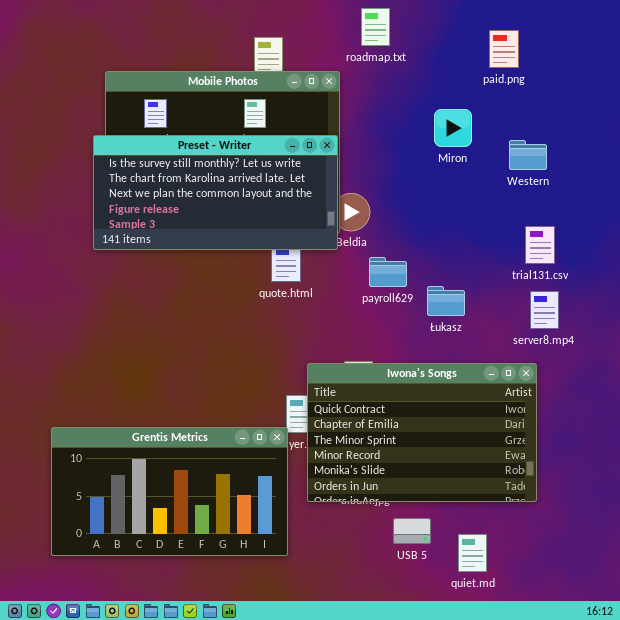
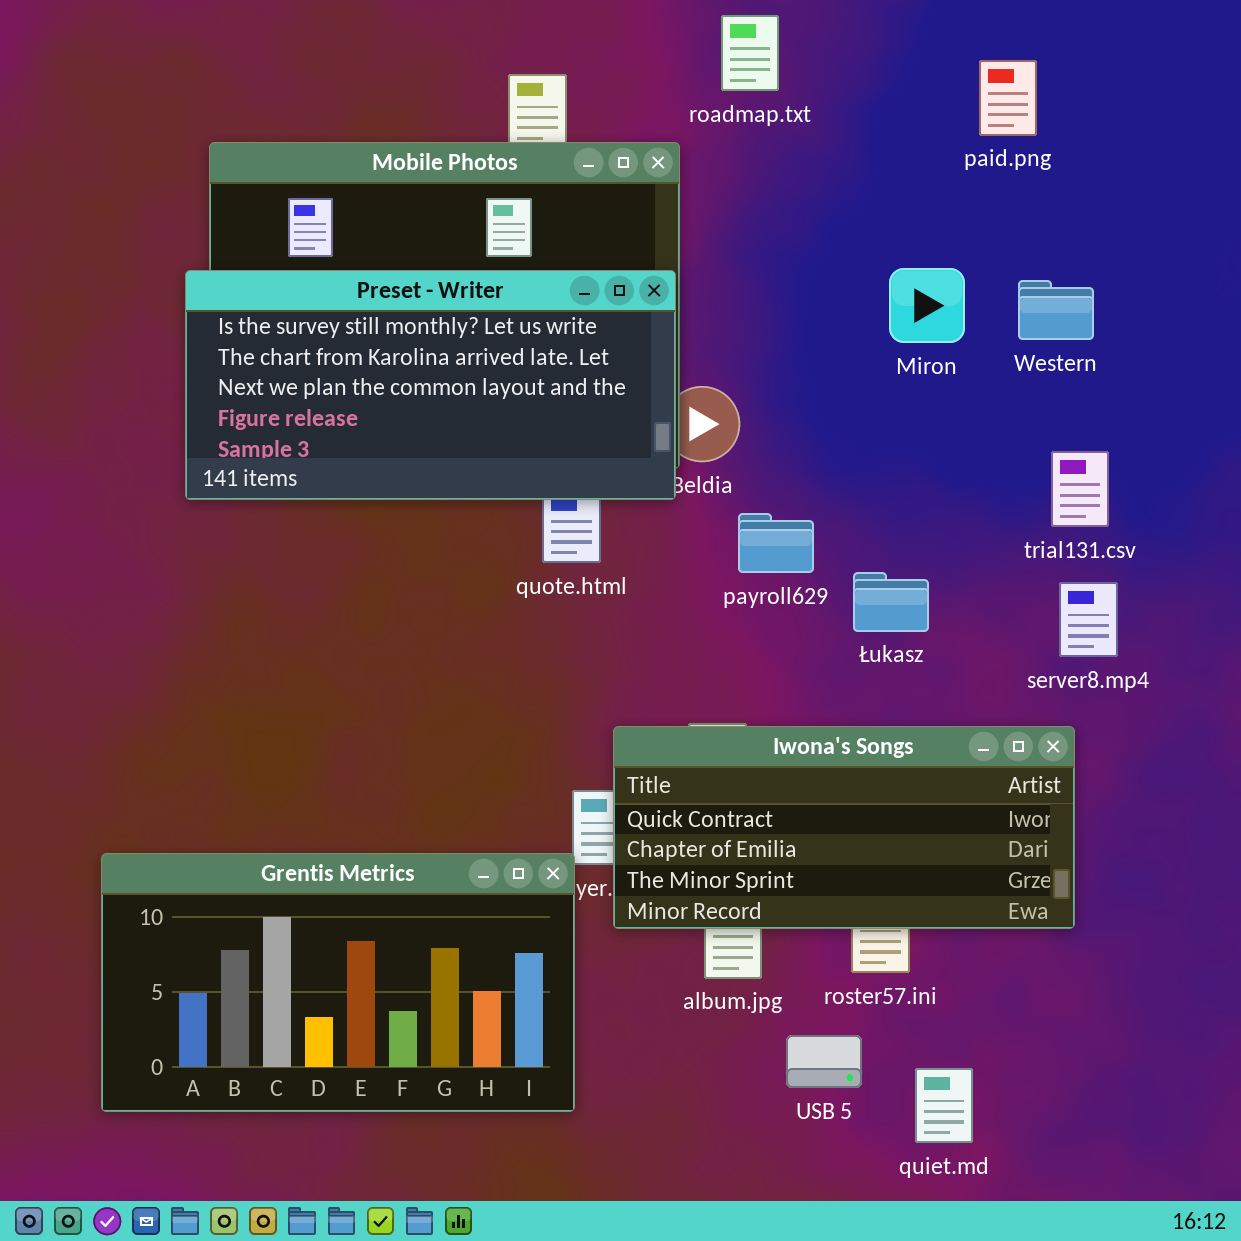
Miron: [434,109,472,147] -> [889,268,965,343], moved
Iwona's Songs: [307,363,537,502] -> [613,726,1075,929], resized

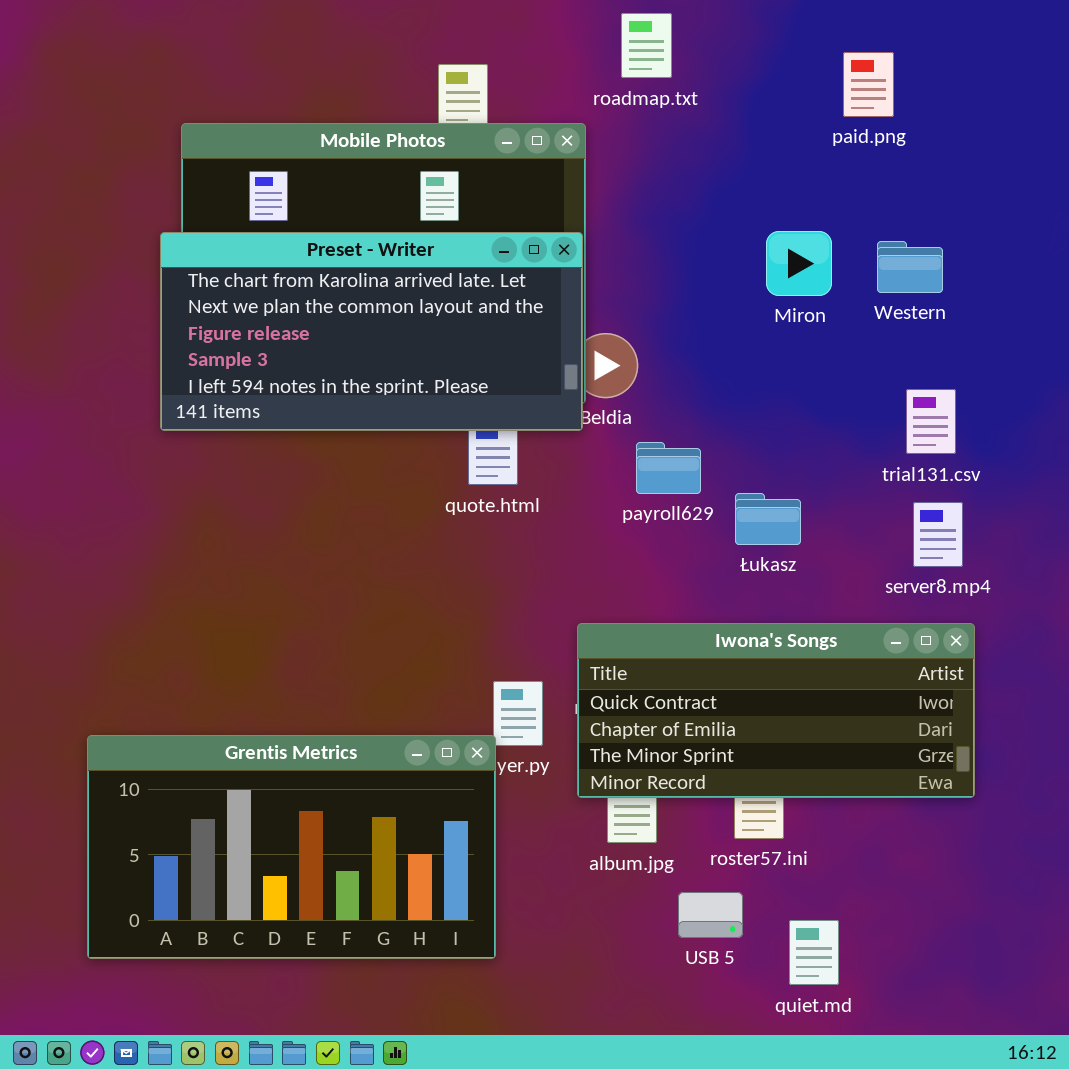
Preset - Writer: [185,270,676,500] -> [160,232,583,431], scrolled down 1 row
Iwona's Songs: [613,726,1075,929] -> [577,623,975,798], moved

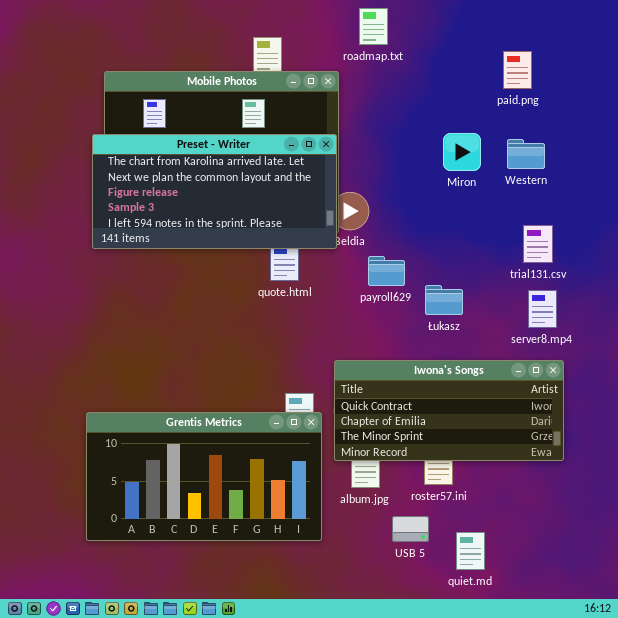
paid.png: [843,52,894,117] -> [503,51,532,89], moved
Grentis Metrics: [87,735,496,959] -> [86,412,322,541], moved

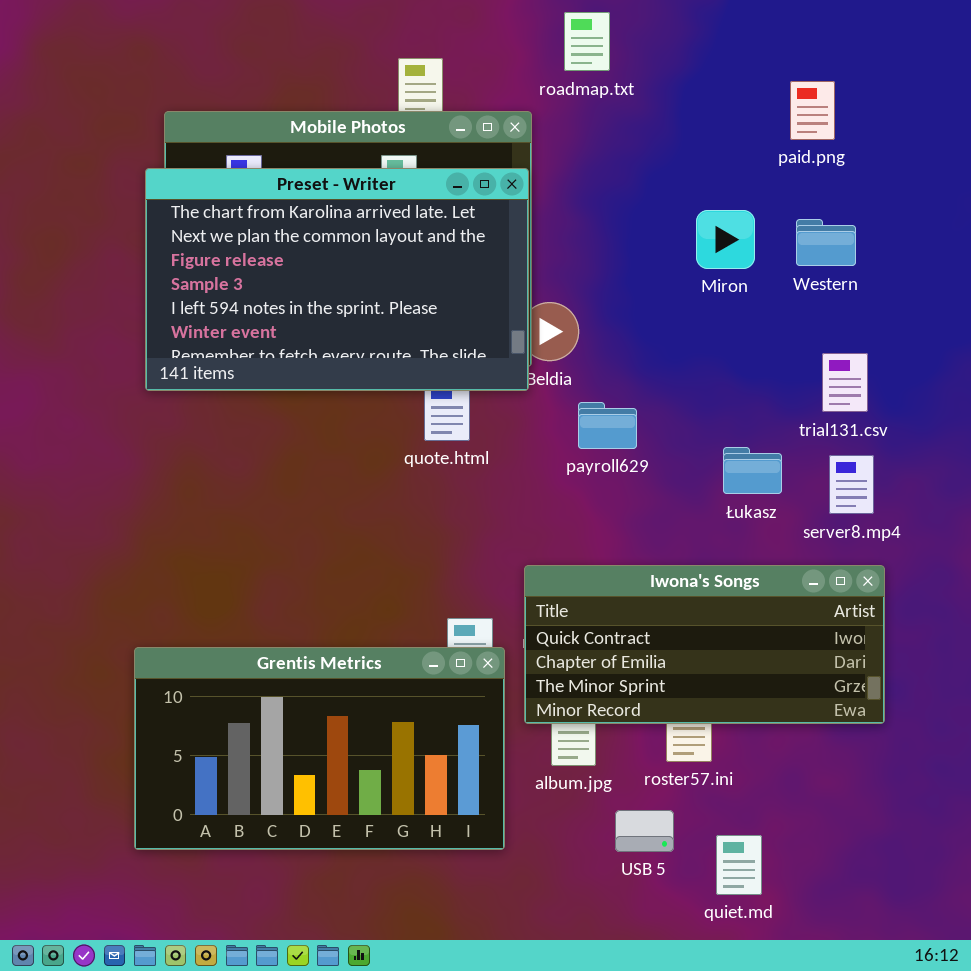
Preset - Writer: [92,134,337,249] -> [145,168,529,391], resized
Łukasz: [425,285,463,315] -> [723,447,782,494], moved

